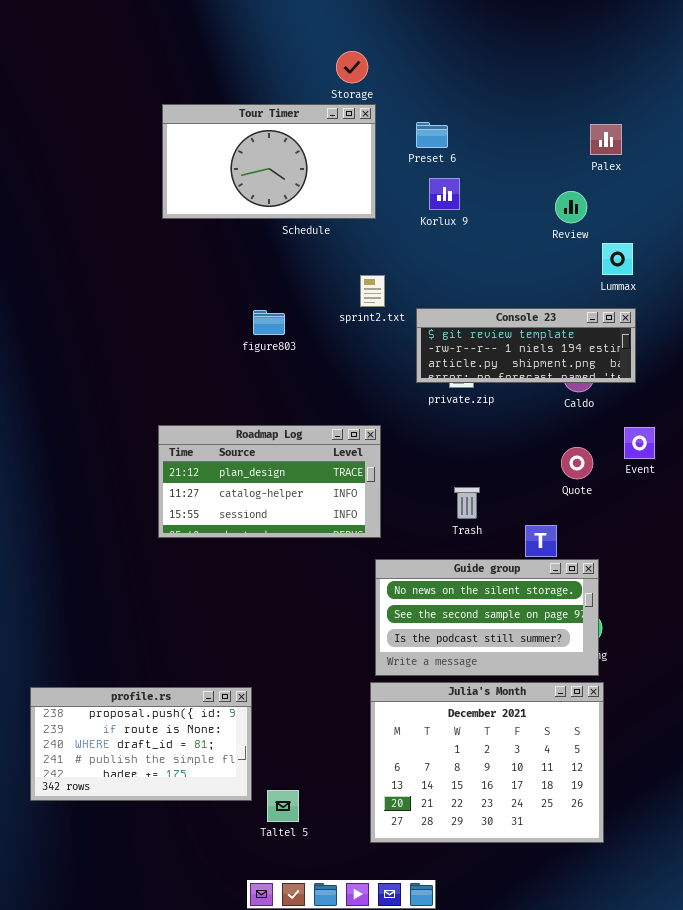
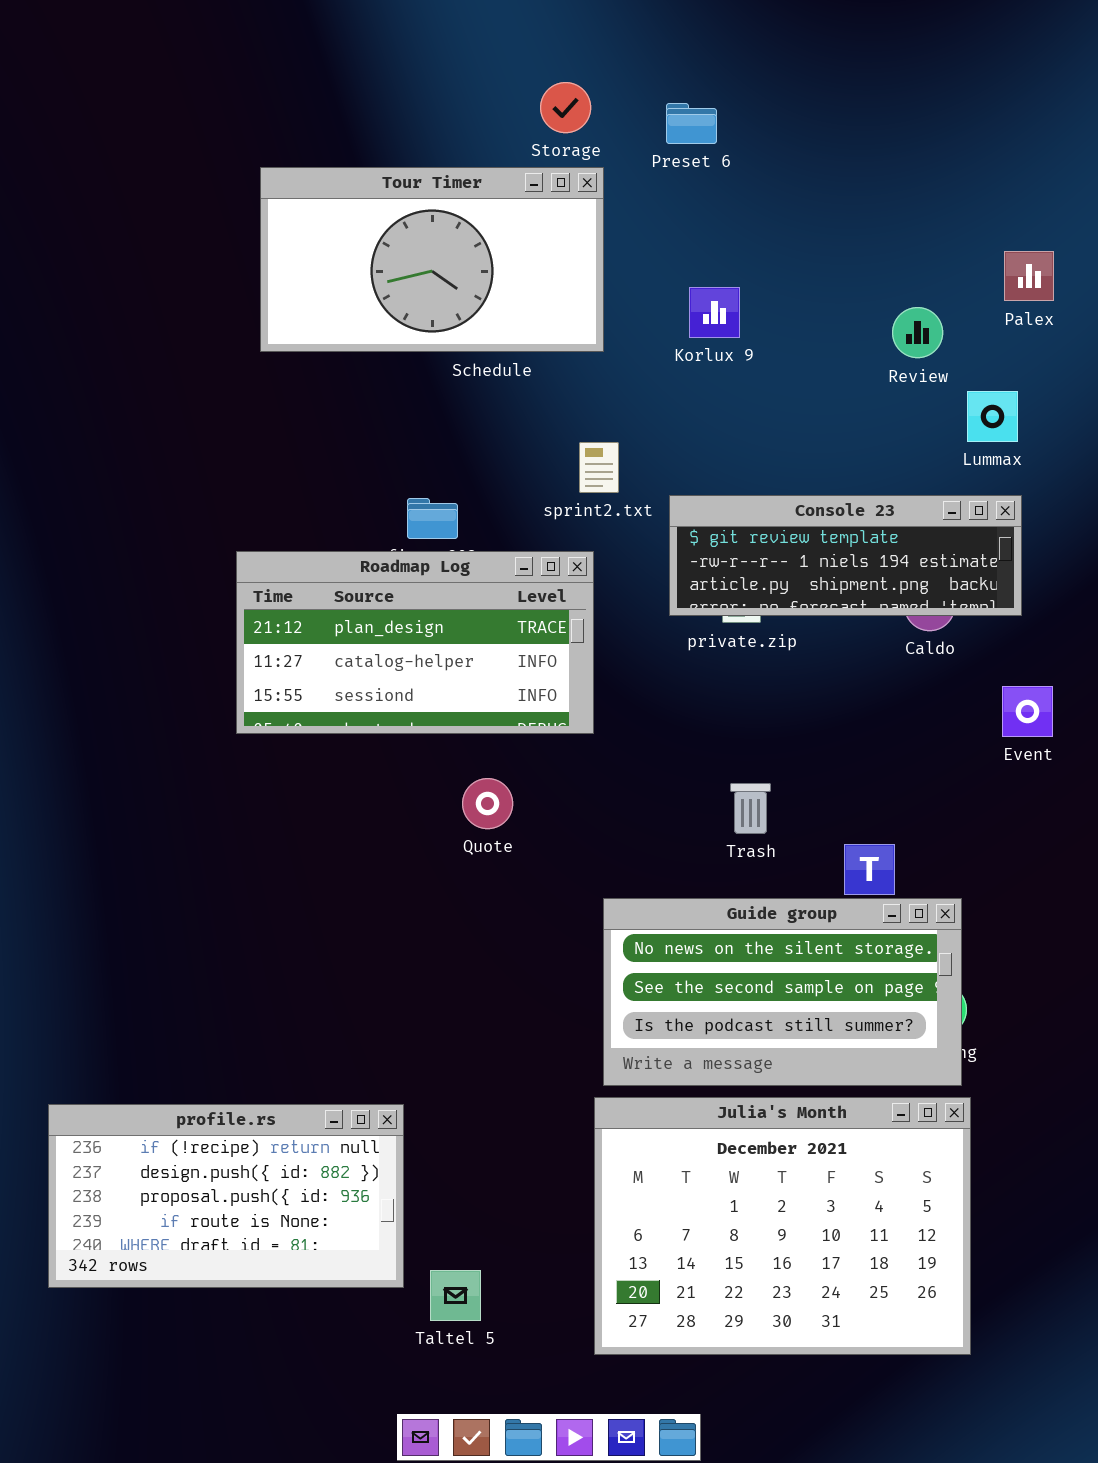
Preset 6: [416,122,448,148] -> [666,103,717,144], moved
Palex: [590,124,622,155] -> [1004,251,1054,301], moved
Roadmap Log: [158,425,381,538] -> [236,551,594,734], moved
Quote: [561,447,593,479] -> [462,778,513,829], moved
profile.rs: [30,687,252,801] -> [48,1104,404,1288], scrolled up 2 rows

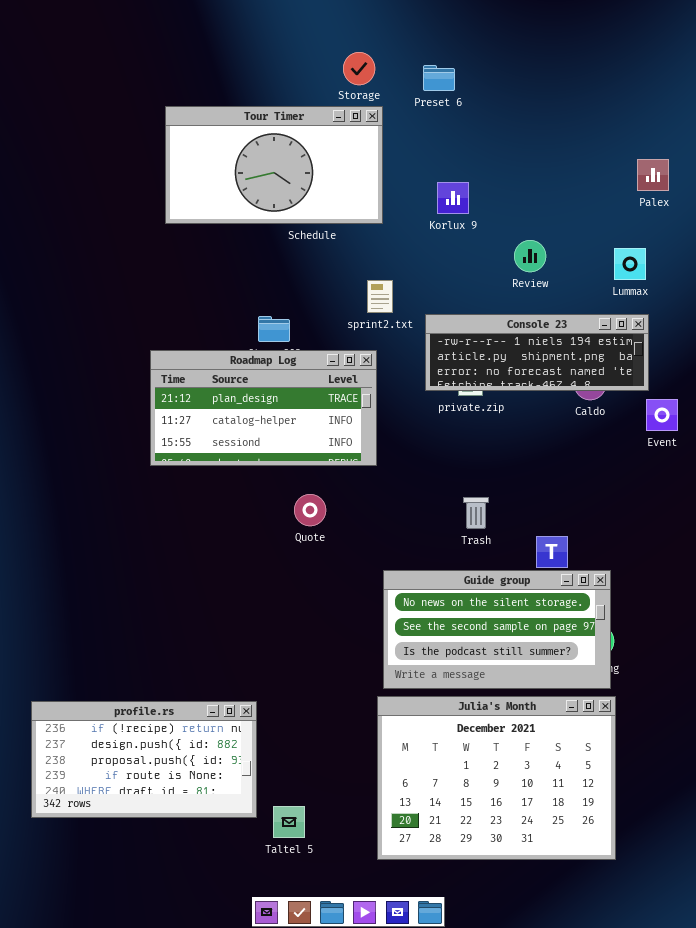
Review: [892,307,943,358] -> [514,240,546,272], moved
Console 23: [669,495,1022,616] -> [425,314,649,391], scrolled down 1 row
Event: [1002,686,1053,737] -> [646,399,678,431], moved

